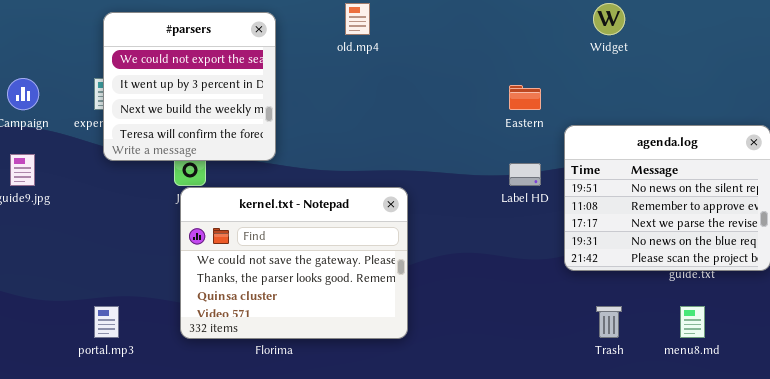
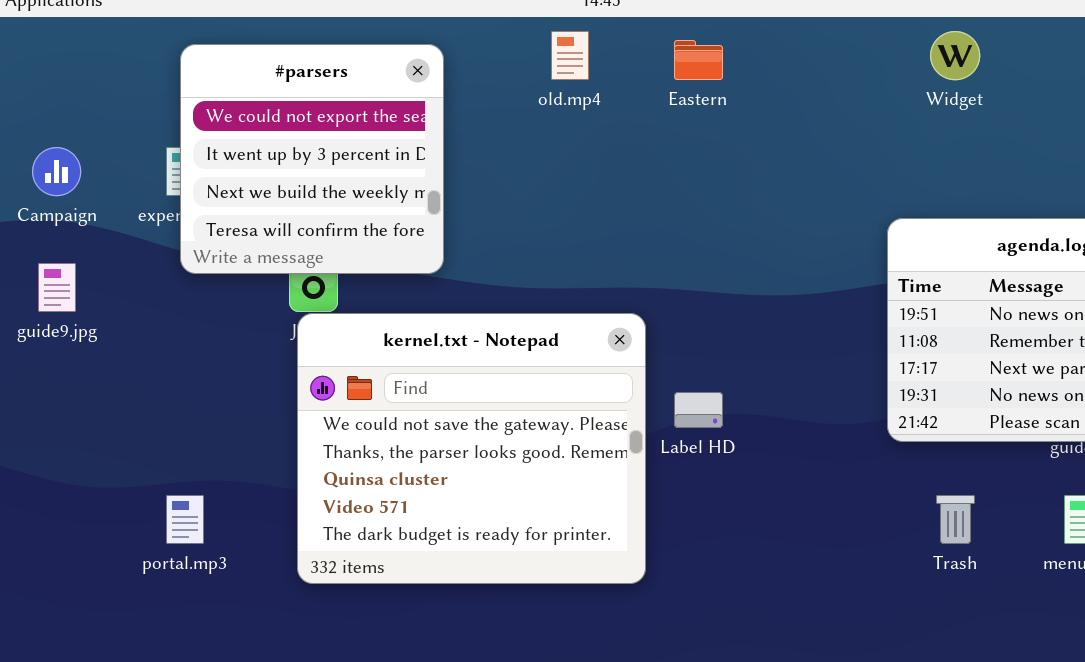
Eastern: [509,85,541,110] -> [674,40,723,80], moved
Label HD: [509,163,541,186] -> [674,392,723,428], moved
kernel.txt - Notepad: [180,187,408,339] -> [297,313,646,584], resized

